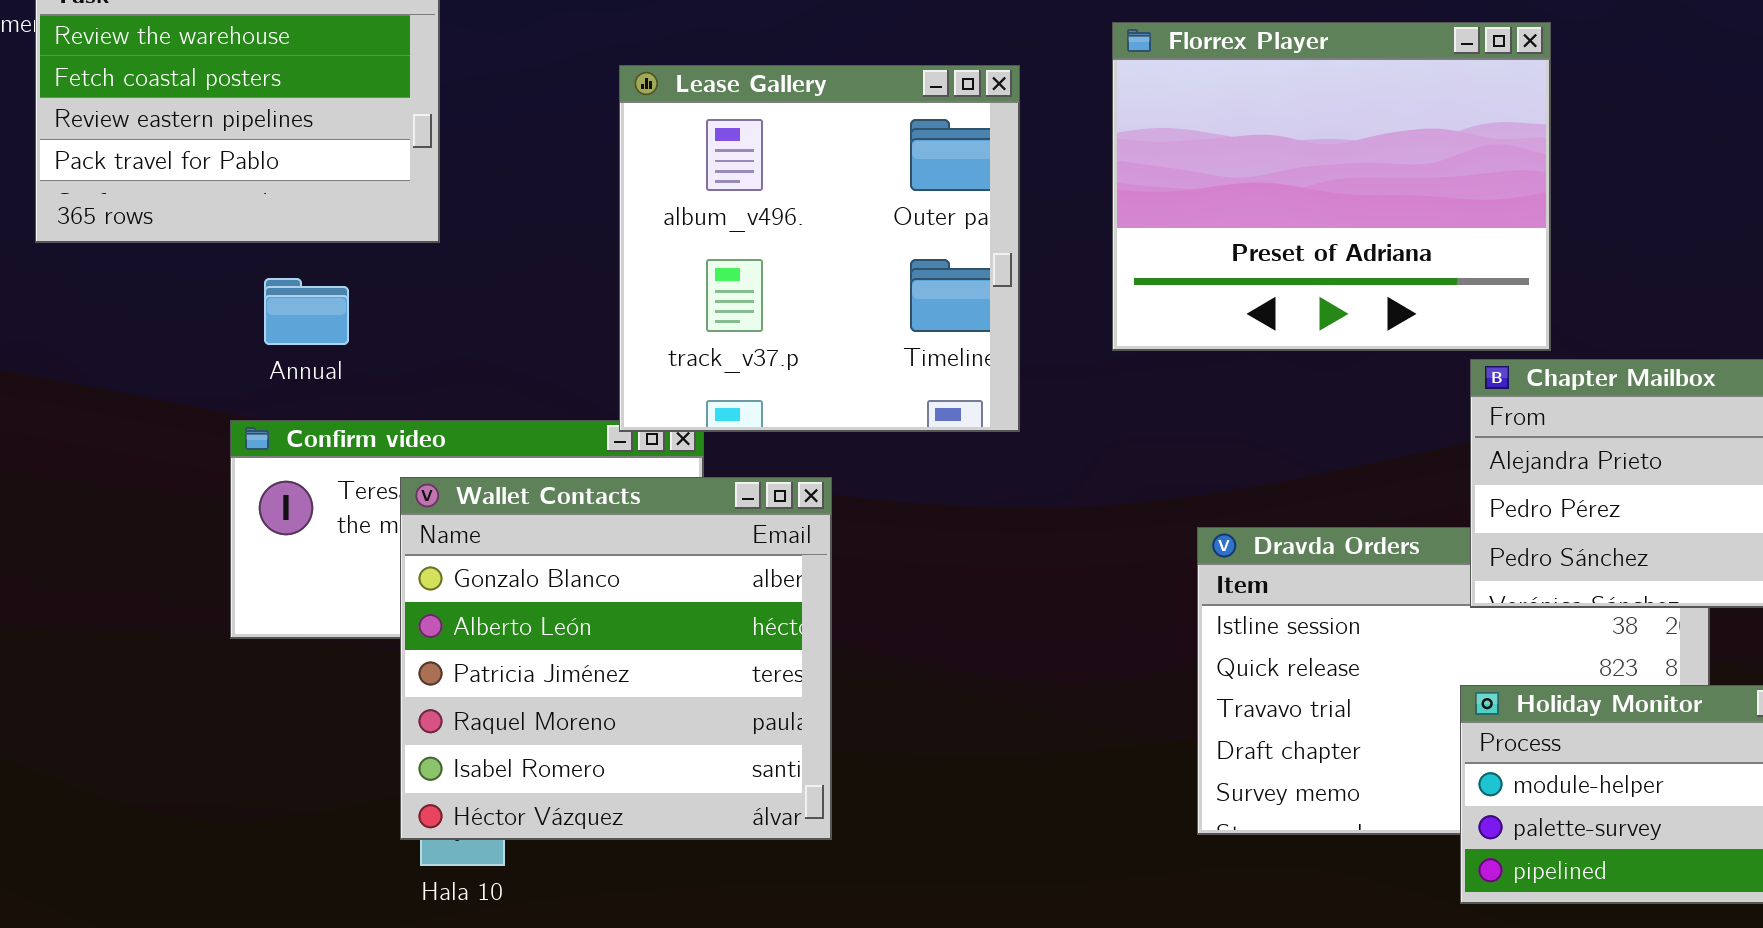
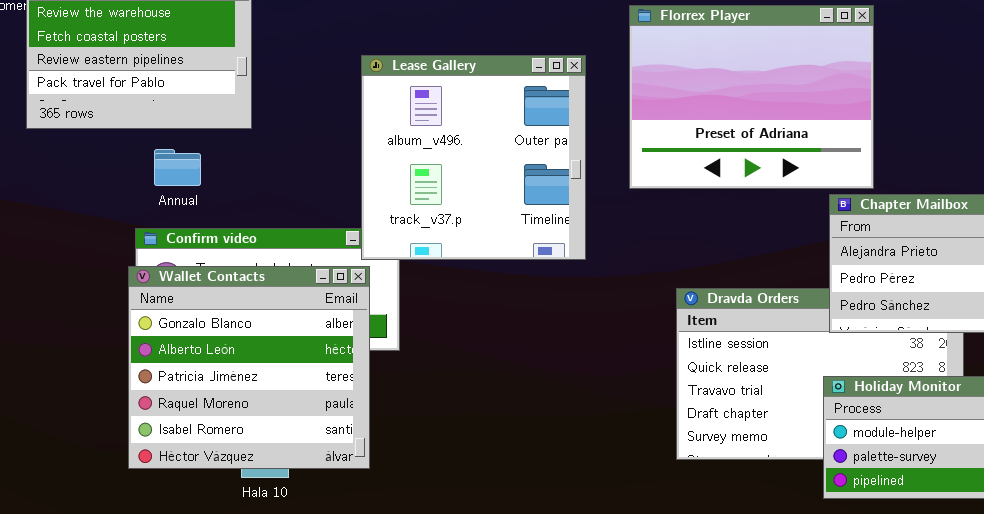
Lease Gallery: [619,65,1020,432] -> [361,55,586,260], moved
Wallet Contacts: [400,477,832,840] -> [128,266,370,469], moved

